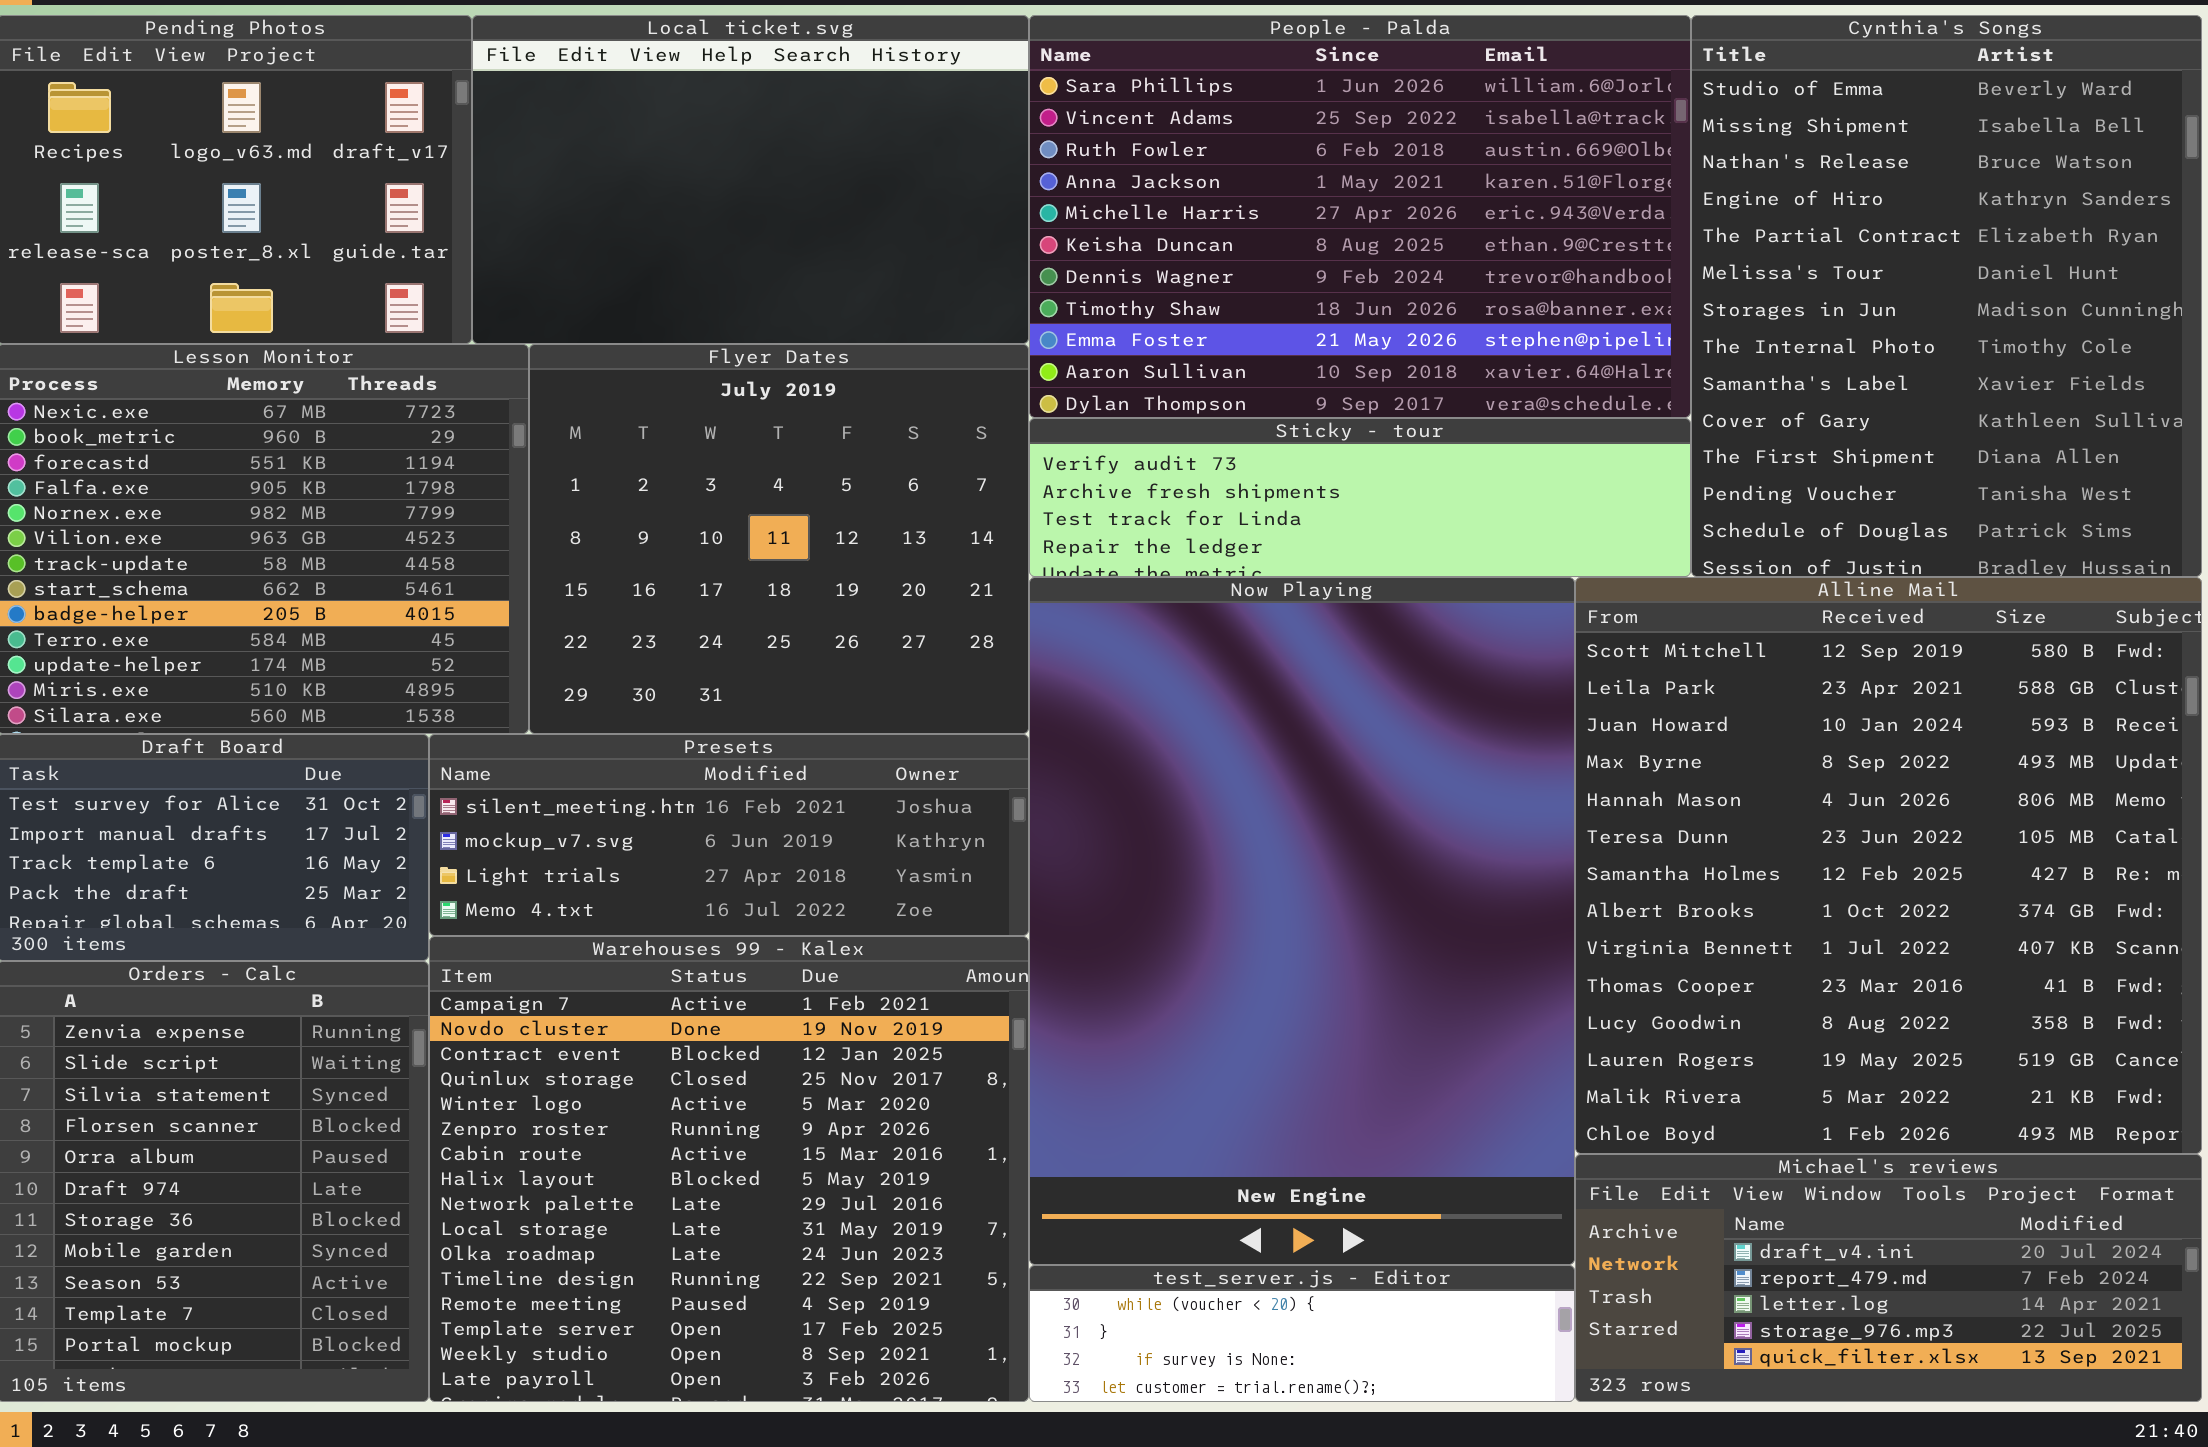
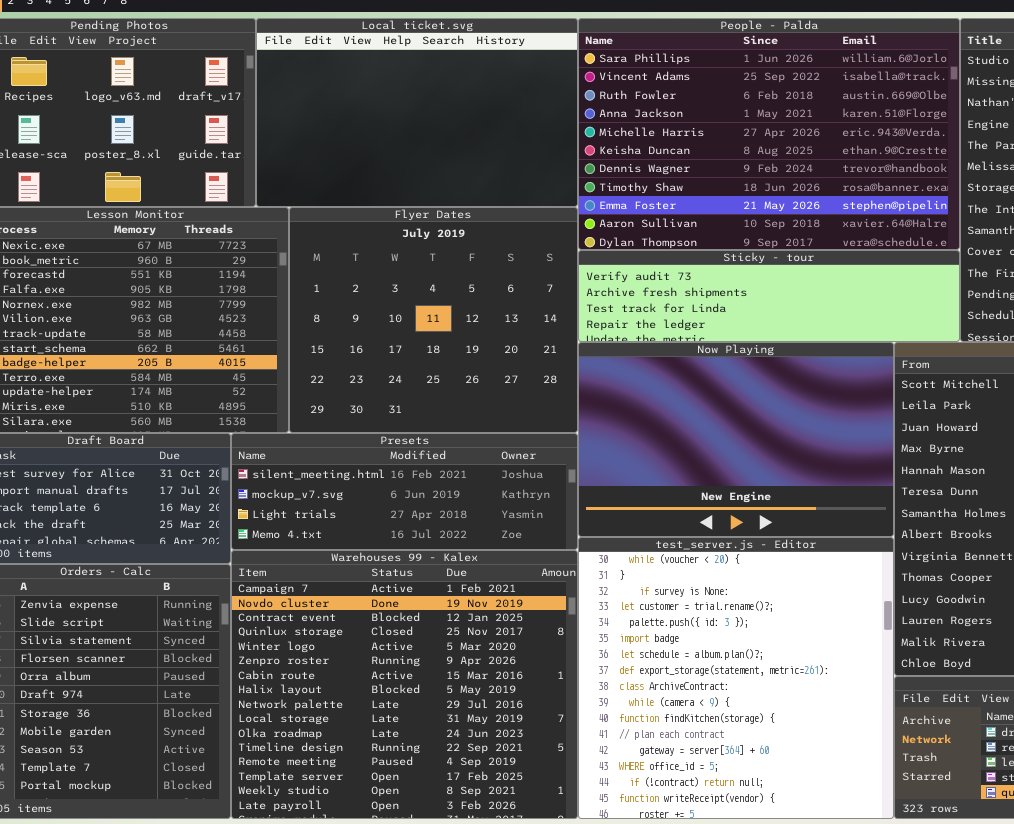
Now Playing: [1029,577,1575,1265] -> [578,342,894,537], resized
test_server.js - Editor: [1029,1265,1575,1402] -> [578,537,894,819], resized

